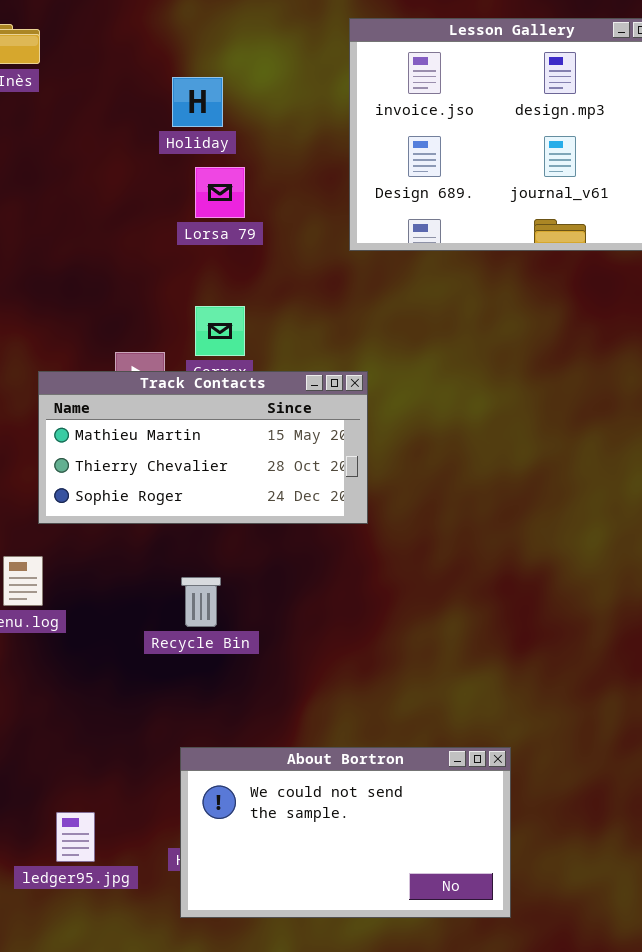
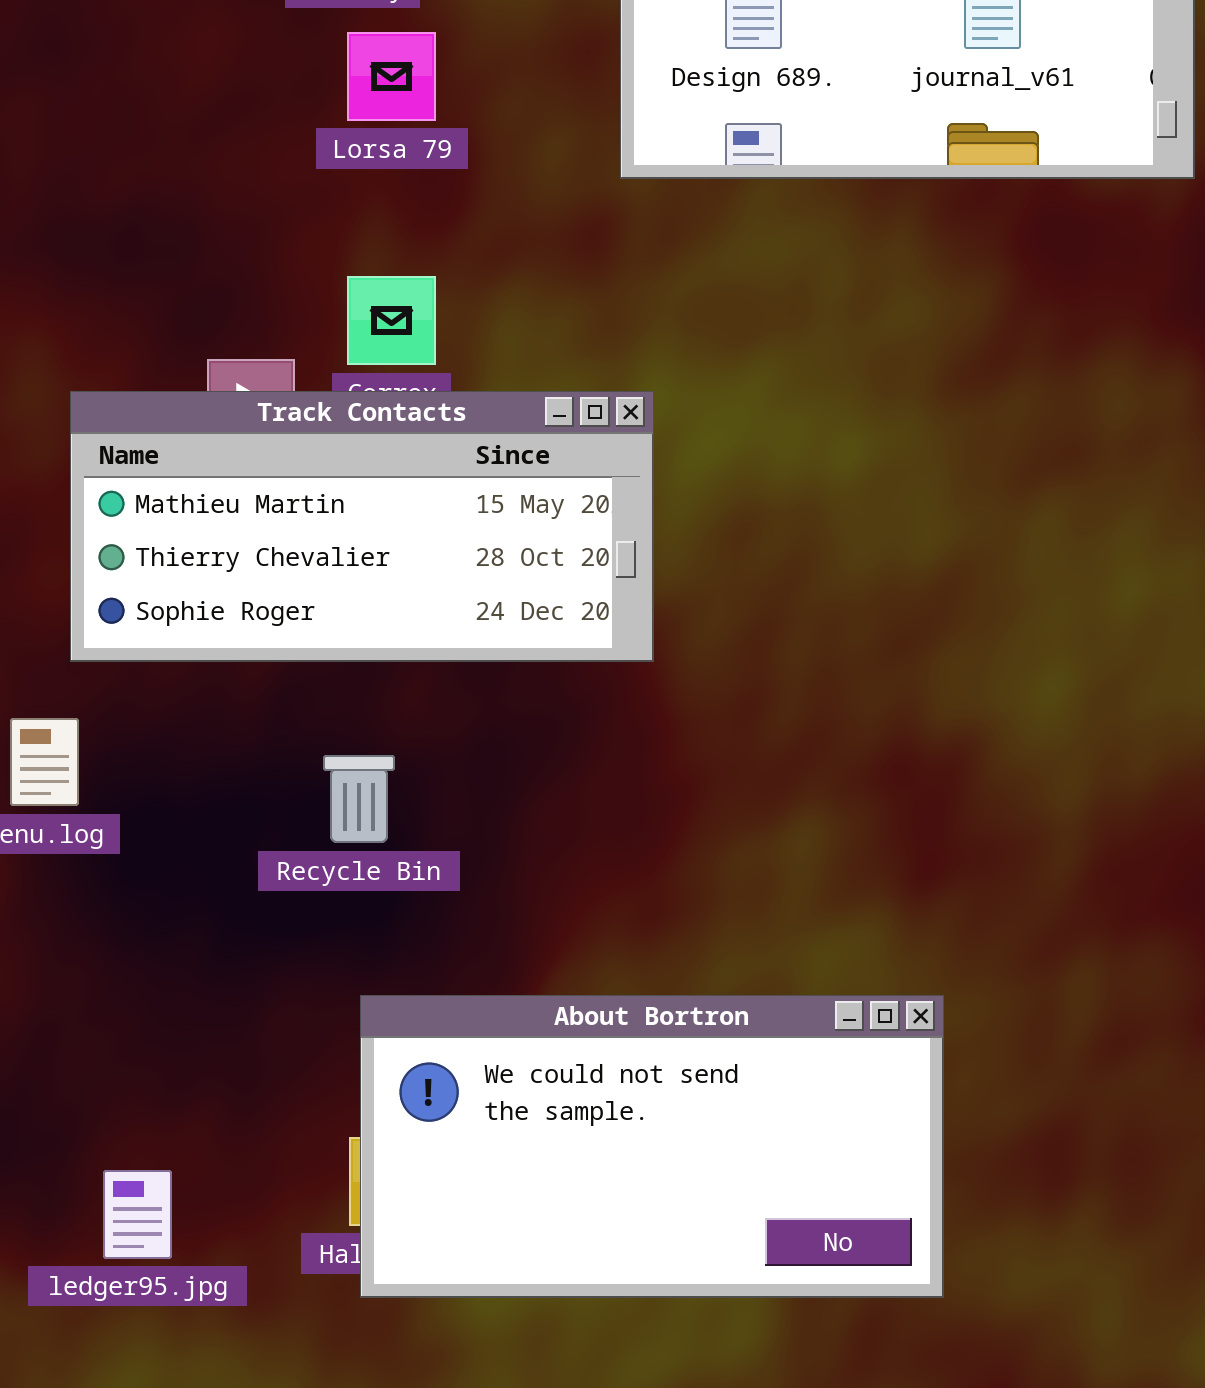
About Bortron: [180,747,511,918] -> [360,995,944,1298], moved

